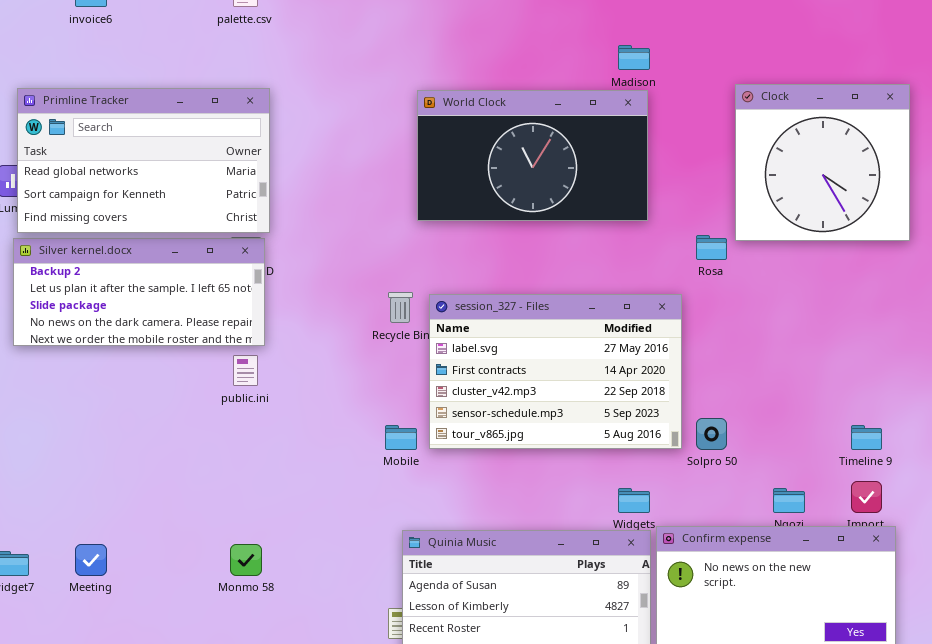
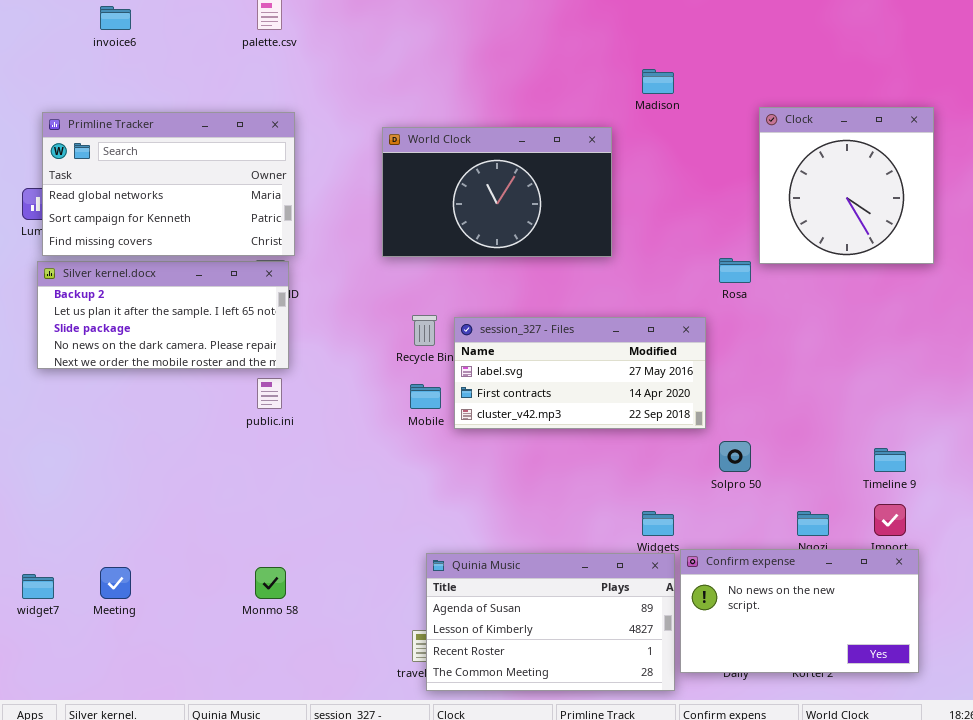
World Clock: [417,90,648,221] -> [382,127,612,257], moved
session_327 - Files: [429,294,682,449] -> [454,317,706,429], resized
Mobile: [385,425,417,450] -> [410,384,441,409], moved

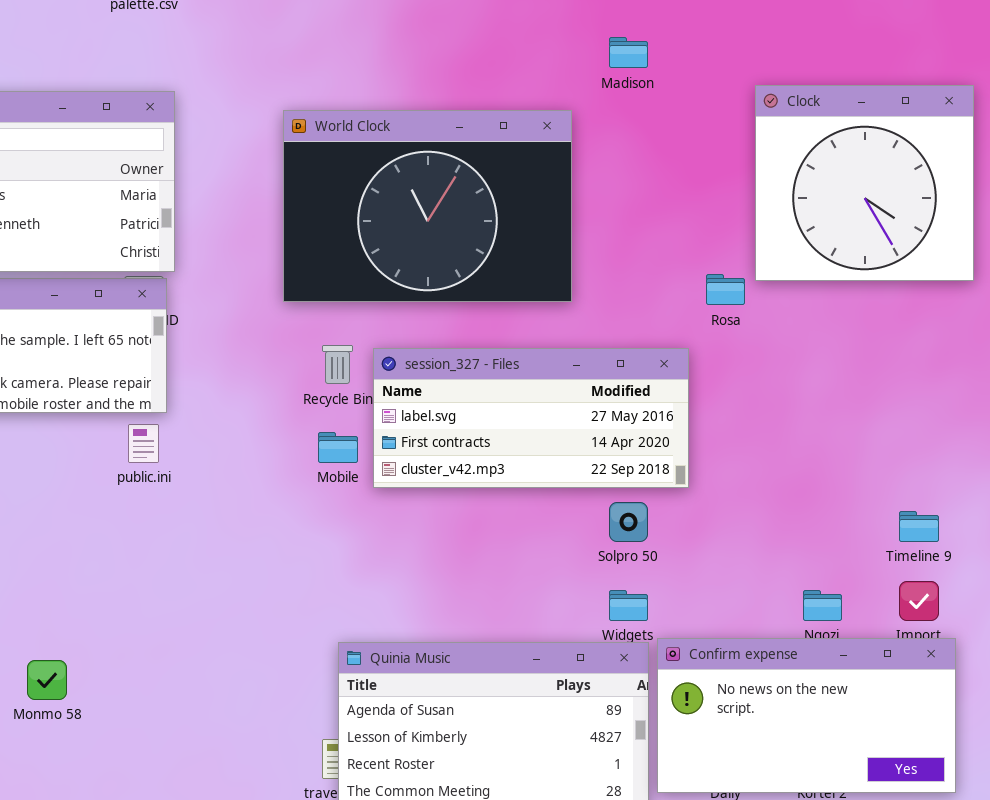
World Clock: [382,127,612,257] -> [283,110,572,302], resized
Solpro 50: [719,441,751,472] -> [609,502,648,542], moved
Monmo 58: [255,567,286,599] -> [27,660,67,700], moved

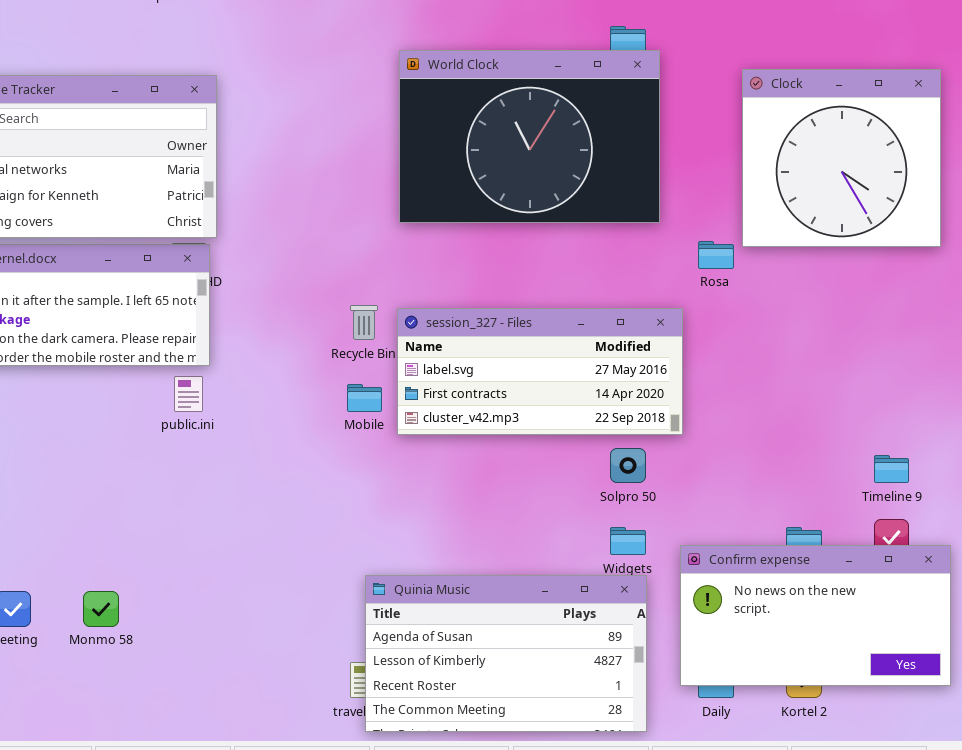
World Clock: [283,110,572,302] -> [399,50,660,223], moved
Confirm expense: [657,638,956,793] -> [680,545,951,686], moved

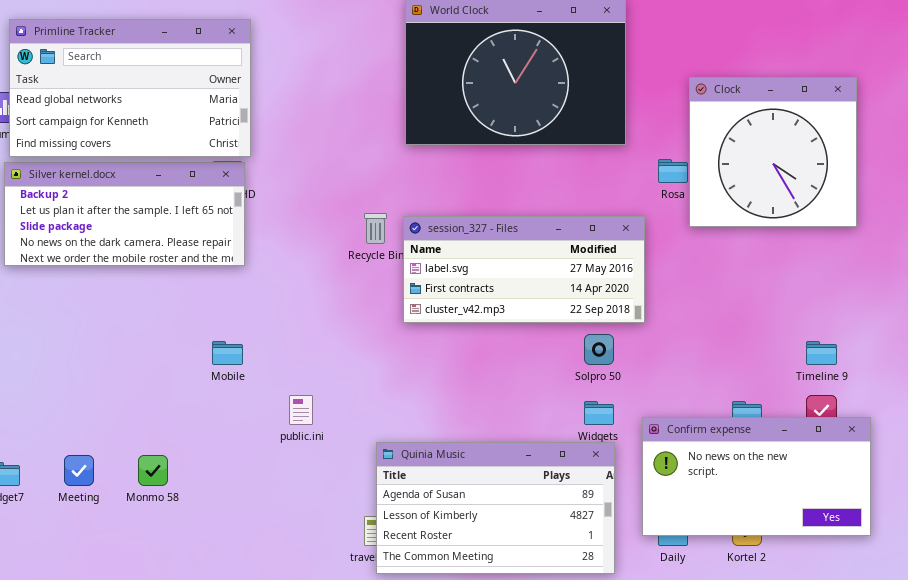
Clock: [742,69,941,247] -> [689,77,857,227], moved
public.ini: [174,376,203,412] -> [289,395,313,425], moved
Mobile: [347,384,382,412] -> [212,341,243,365], moved

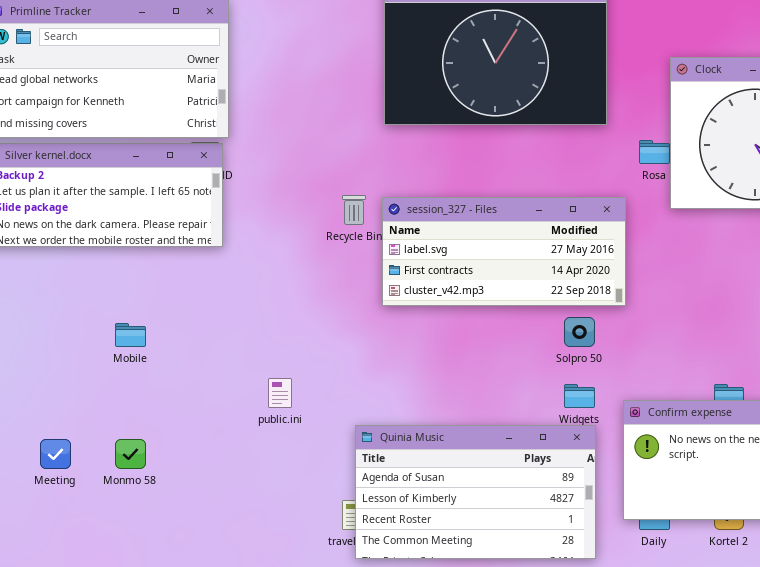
Mobile: [212,341,243,365] -> [115,323,146,347], moved

